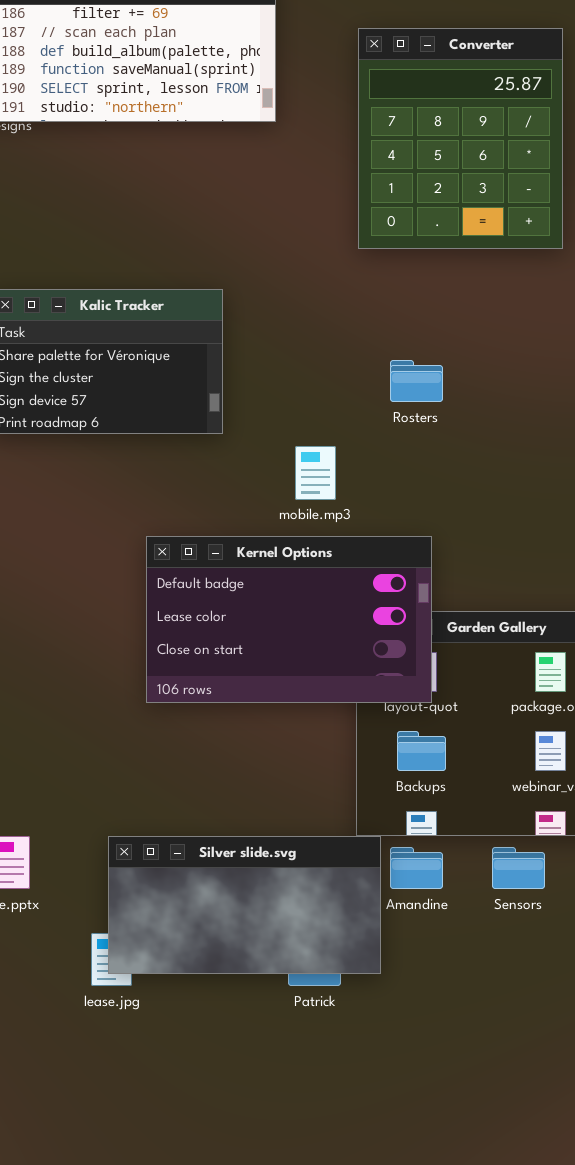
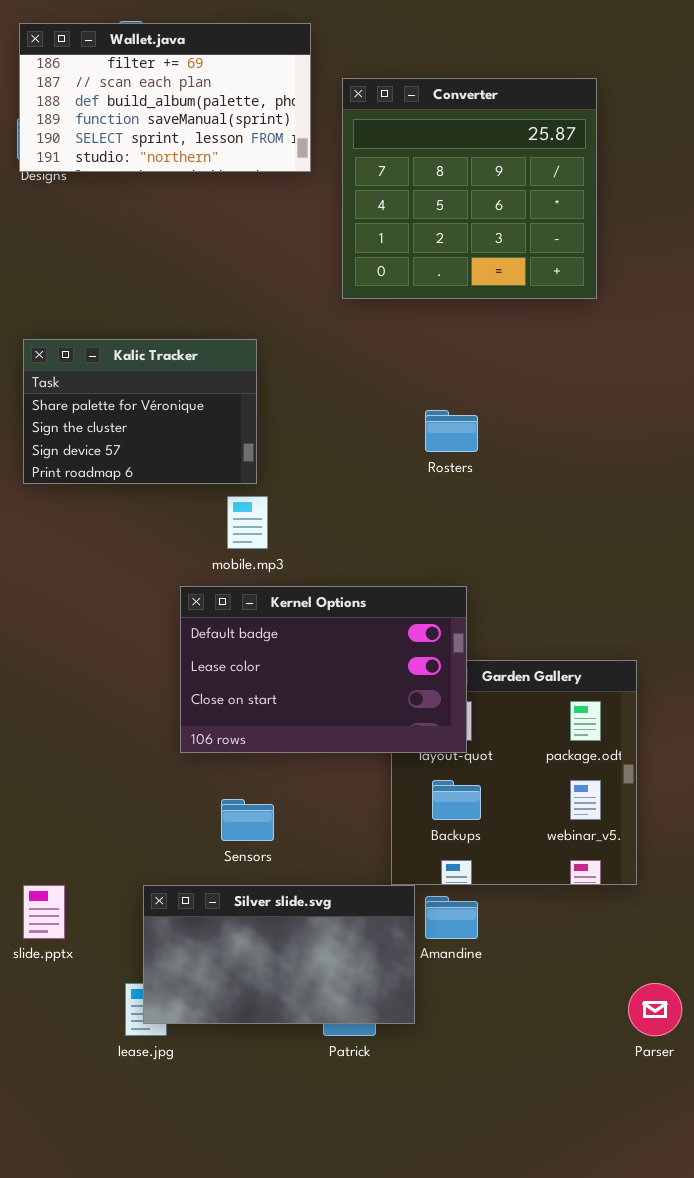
Converter: [358,28,563,249] -> [342,78,597,299], resized
mobile.mp3: [295,446,336,500] -> [227,496,268,549], moved
Sensors: [492,847,545,889] -> [221,799,274,841], moved

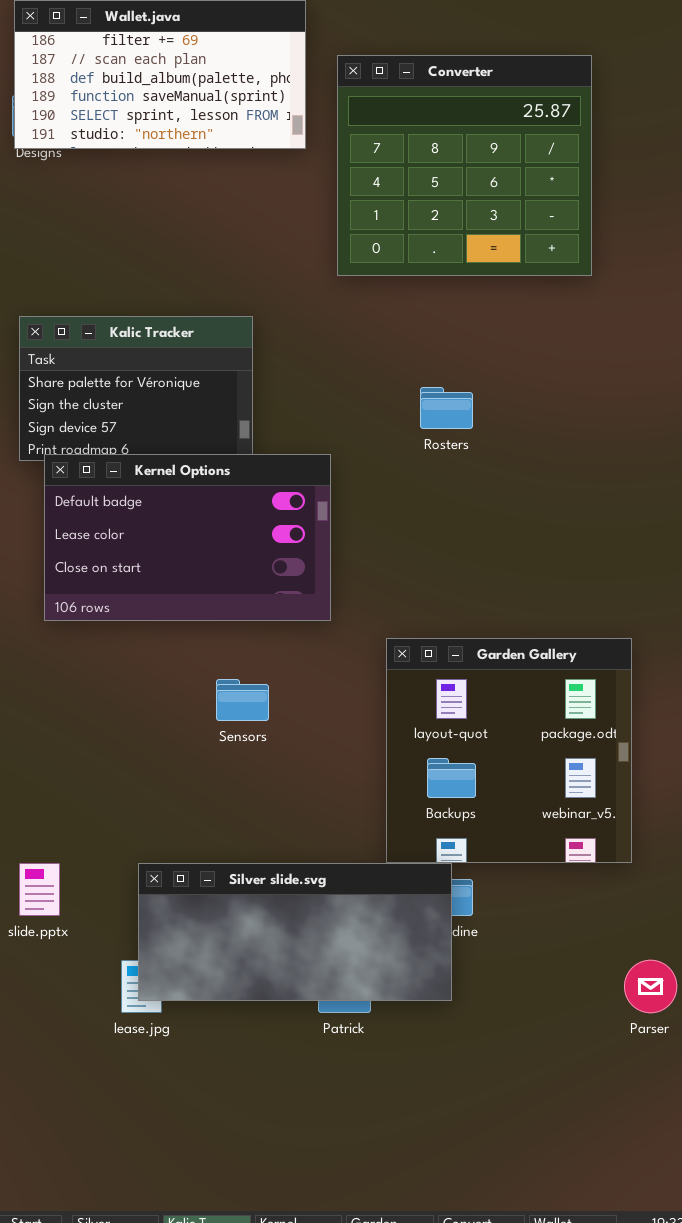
Kernel Options: [180,586,467,753] -> [44,454,331,621], moved
Sensors: [221,799,274,841] -> [216,679,269,721], moved
Silver slide.svg: [143,885,415,1024] -> [138,863,452,1001], resized

